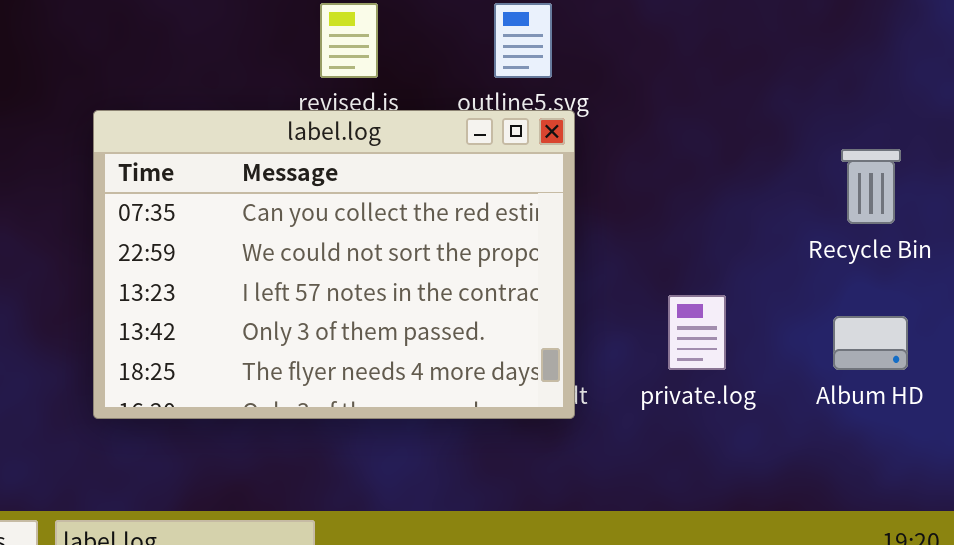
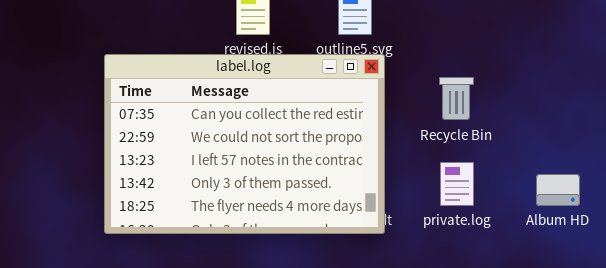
Recycle Bin: [841,149,901,224] -> [439,77,474,120], moved

